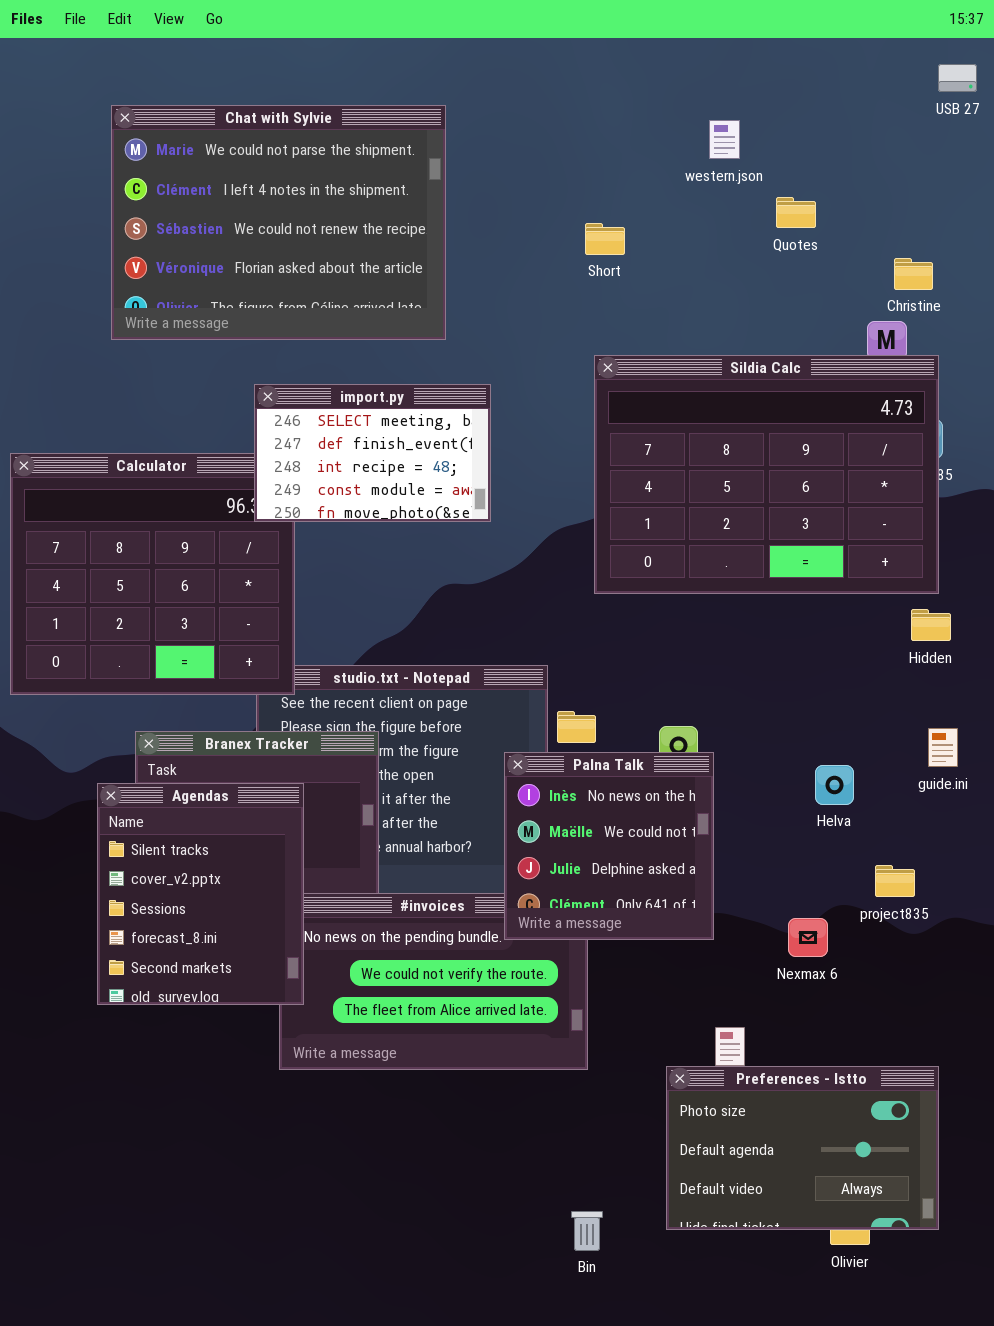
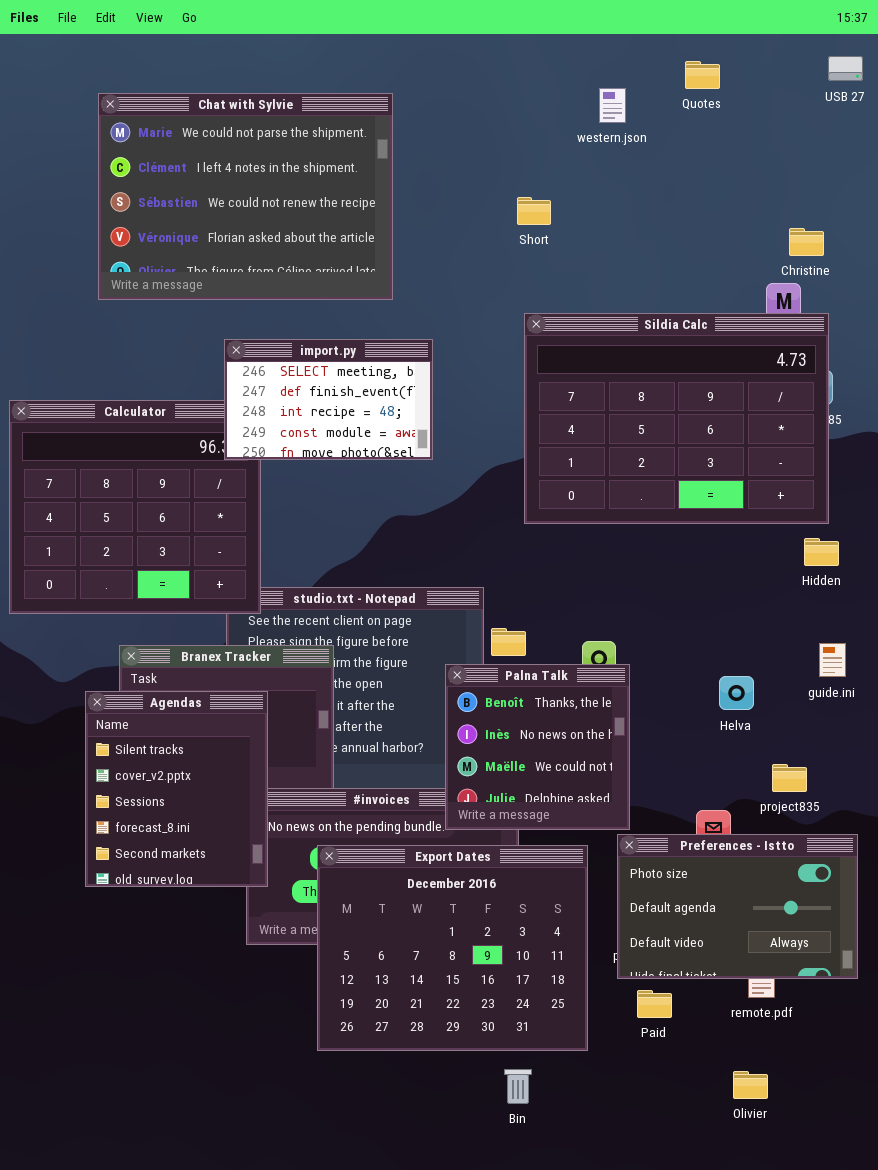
western.json: [709,120,740,159] -> [599,88,626,123], moved
Quotes: [776,197,816,228] -> [685,61,720,89], moved
Palna Talk: [504,752,714,940] -> [445,664,630,830], scrolled up 1 row
Export Dates: none -> [317,845,588,1051], opened
Preferences - Istto: [666,1066,939,1230] -> [617,834,858,979], moved

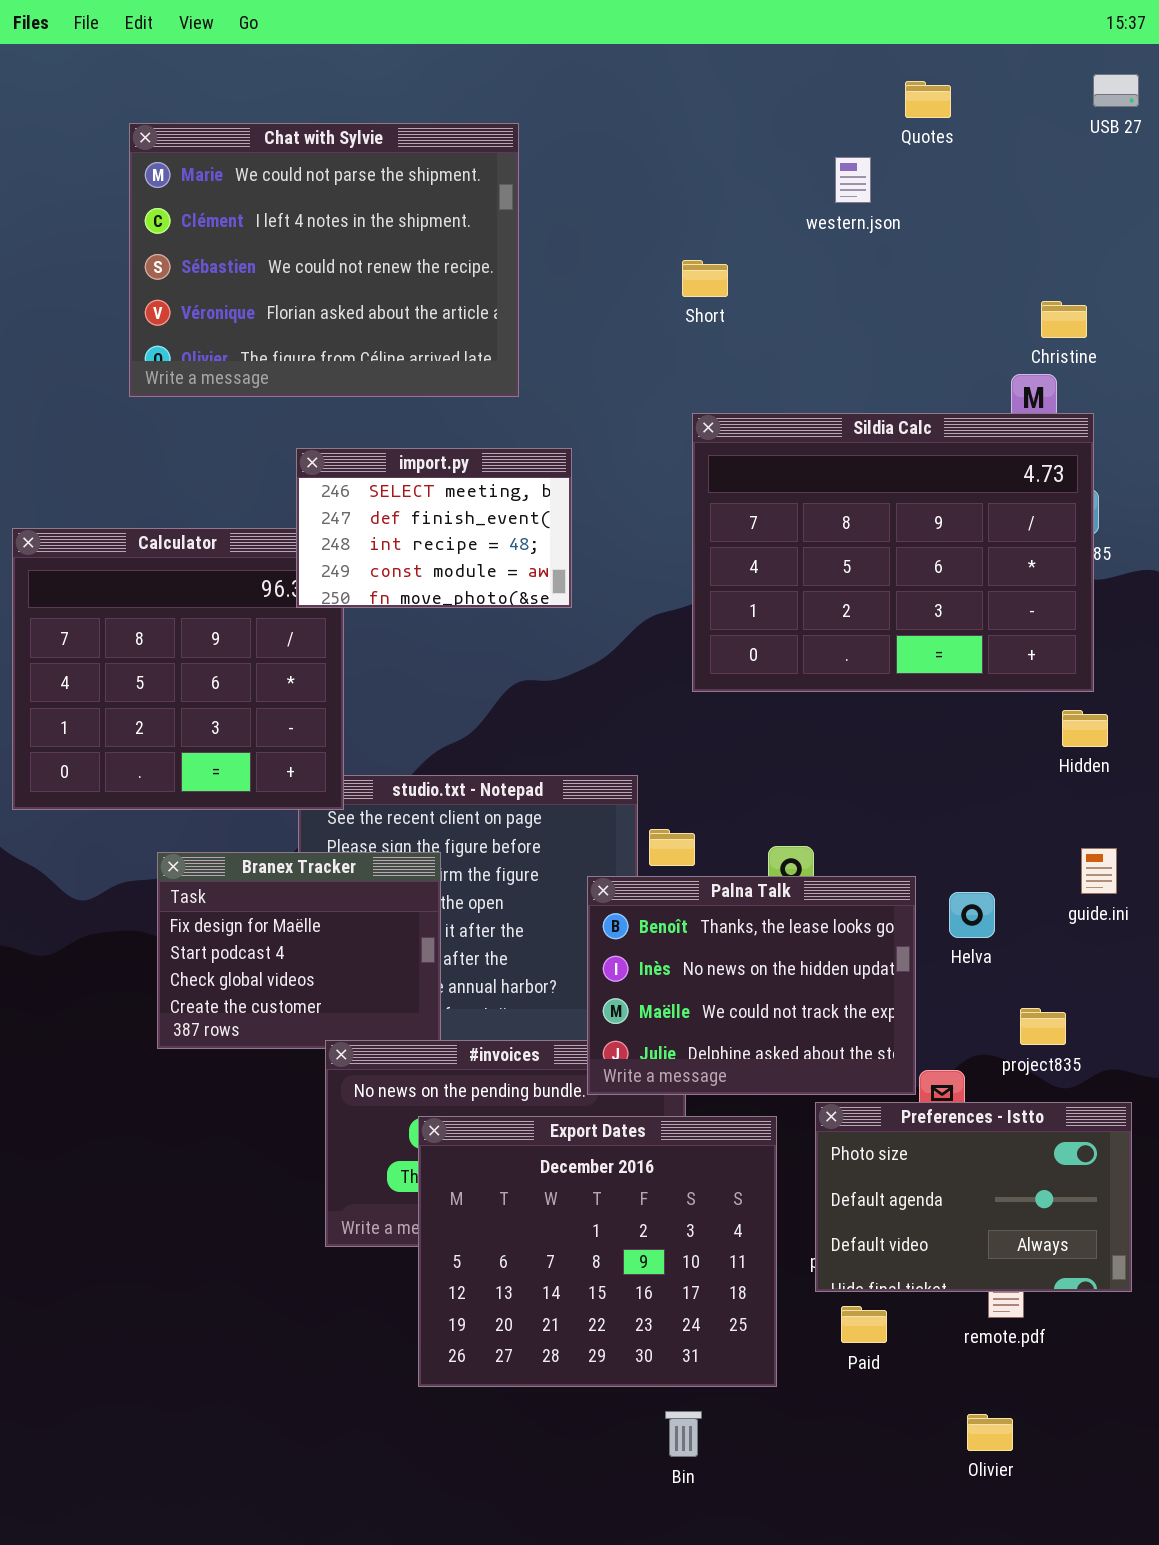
western.json: [599,88,626,123] -> [835,157,871,203], moved
Palna Talk: [445,664,630,830] -> [587,876,916,1095], resized
Agendas: [85,691,268,887] -> none, closed

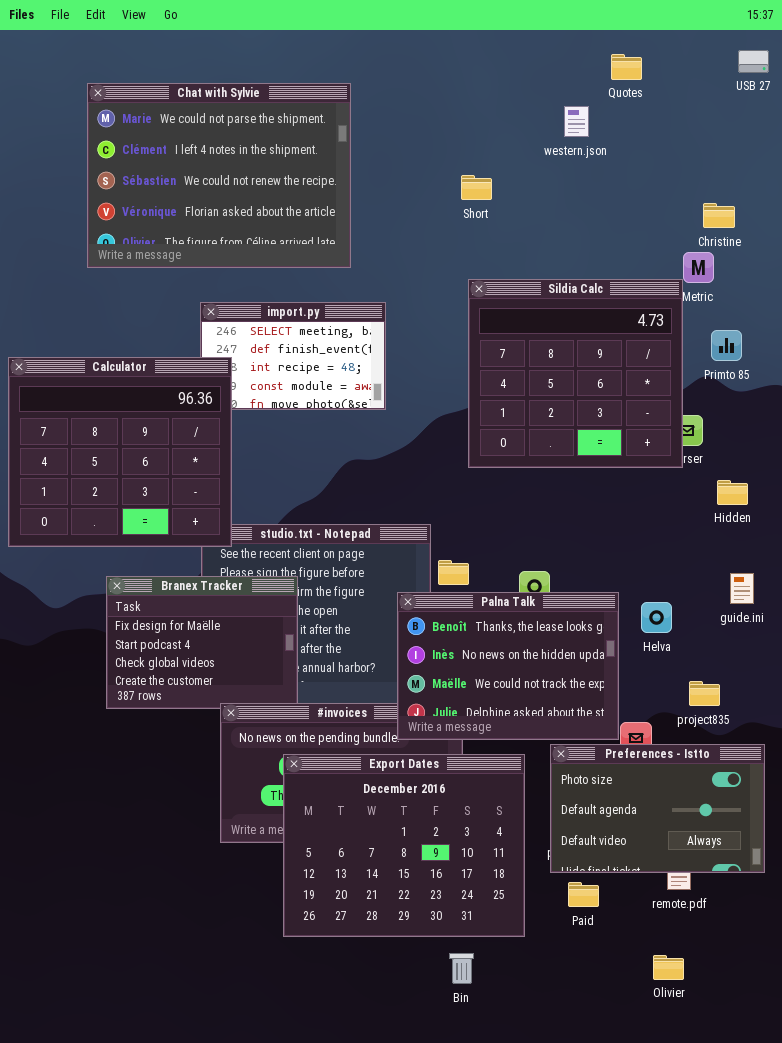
Sildia Calc: [692,413,1094,692] -> [468,279,683,468], resized
Calculator: [12,528,344,810] -> [8,357,232,547], raised

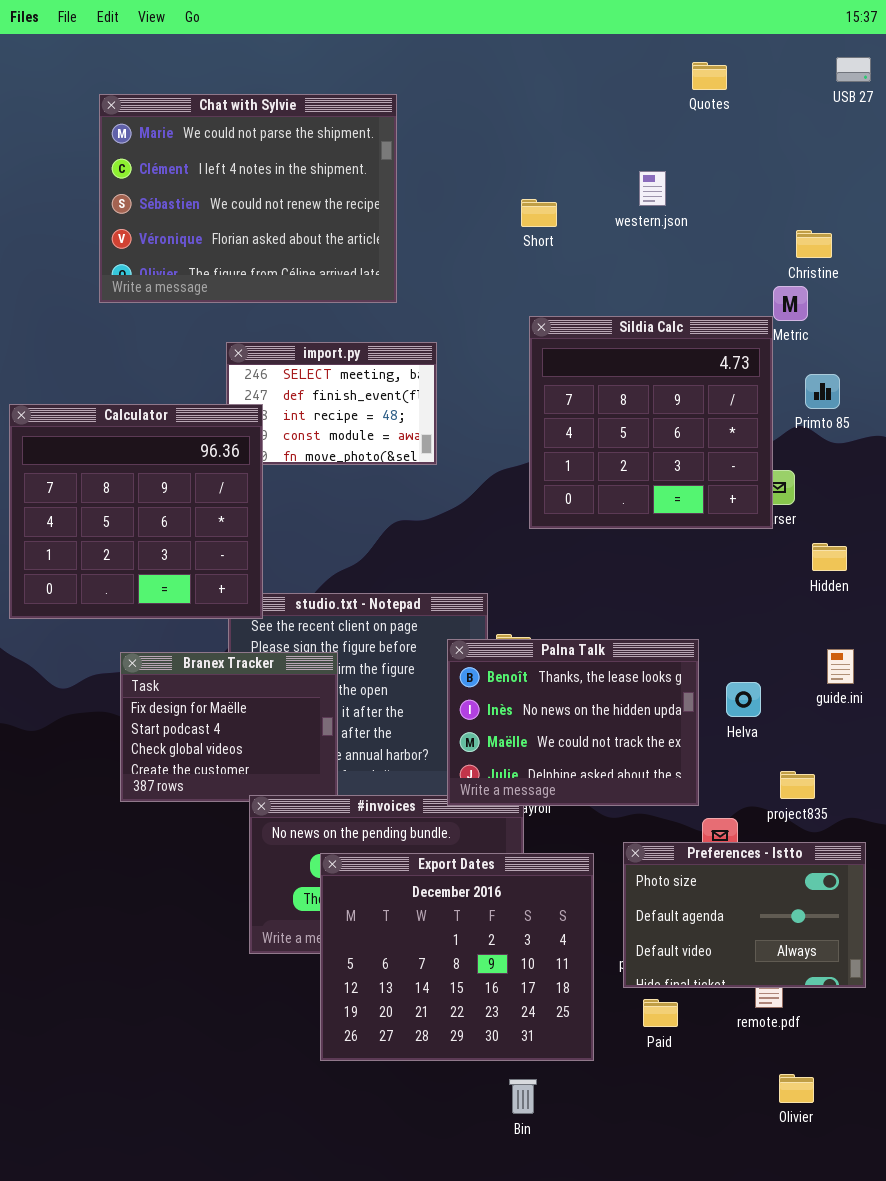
western.json: [564,106,589,137] -> [639,171,666,206], moved
Palna Talk: [397,592,619,740] -> [447,639,699,806], moved
Olivier: [653,955,684,980] -> [779,1074,814,1103], moved

